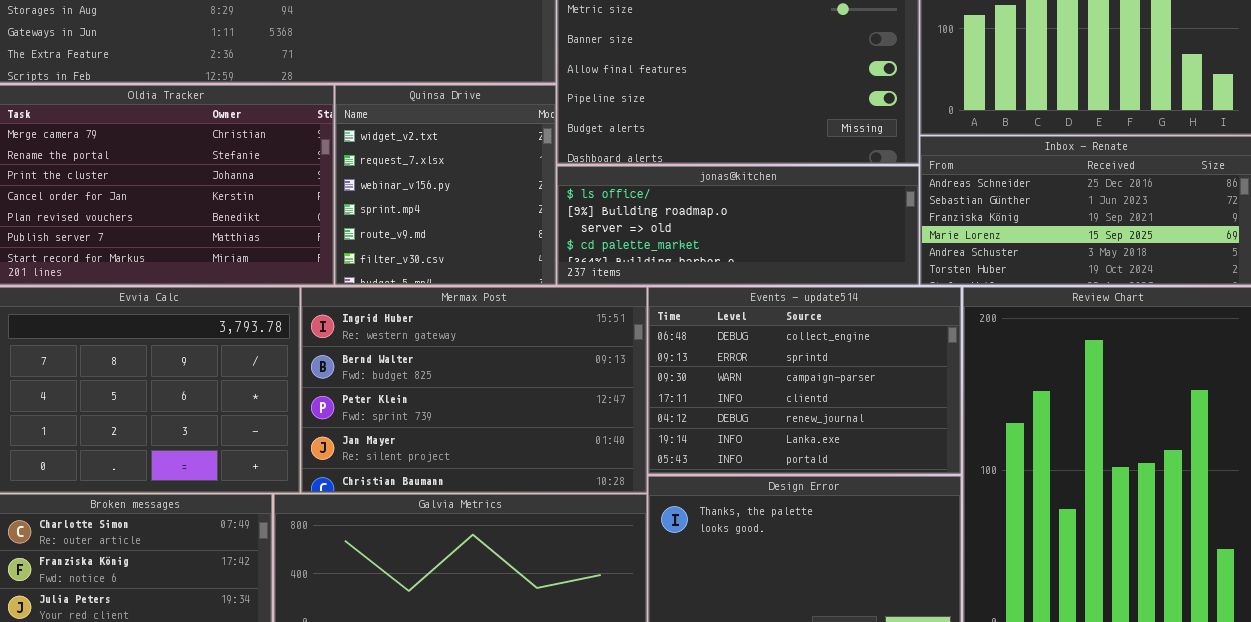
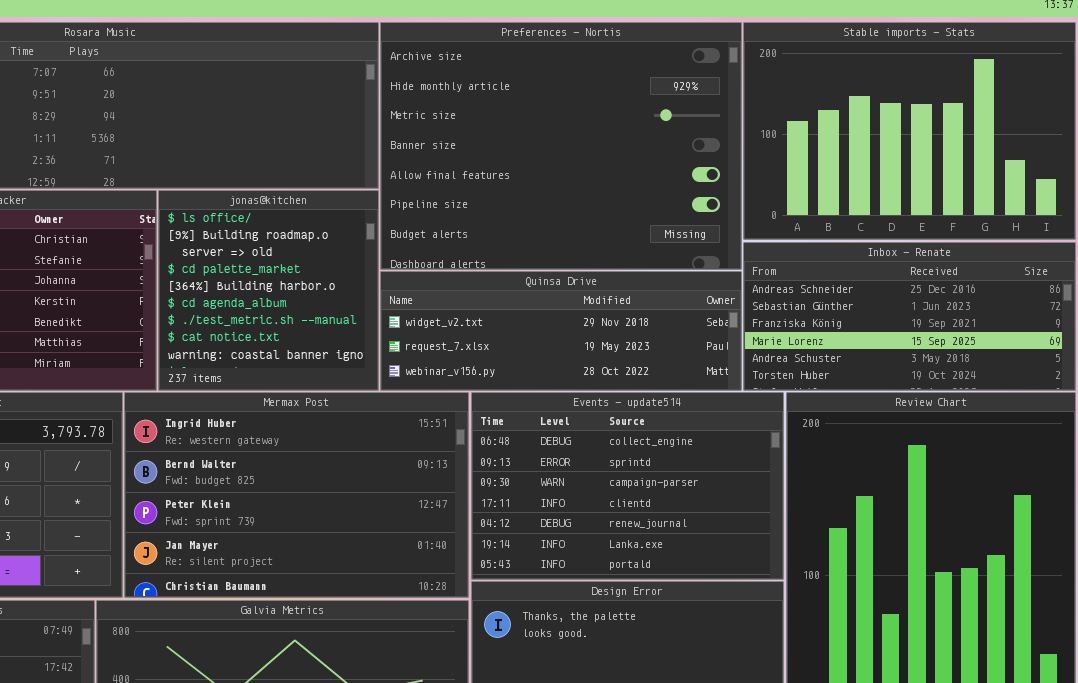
Quinsa Drive: [335,85,556,285] -> [380,271,742,391], moved, resized
jonas@kitchen: [557,166,919,285] -> [158,190,379,391], moved, resized

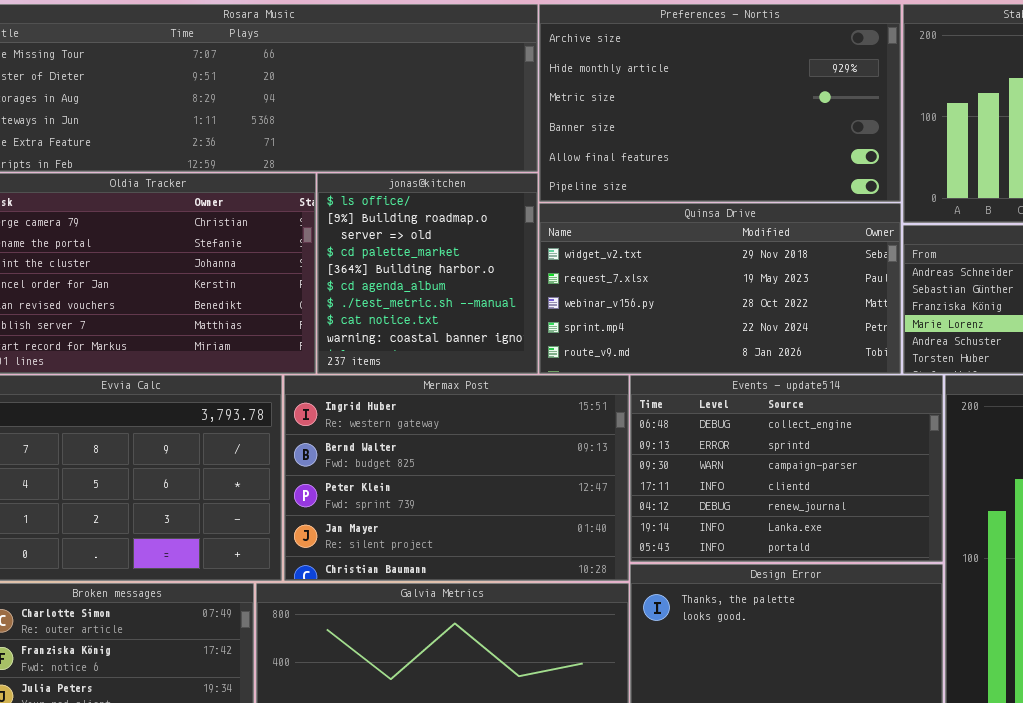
Preferences - Nortis: [380,22,742,270] -> [539,4,901,202], resized
Quinsa Drive: [380,271,742,391] -> [539,203,901,374], resized

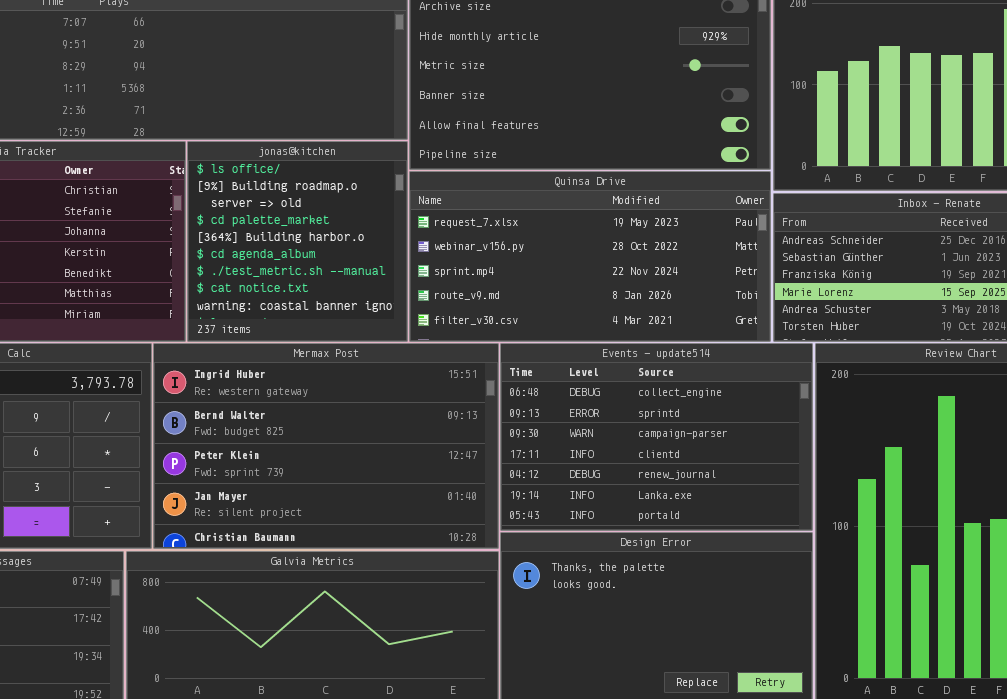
Quinsa Drive: [539,203,901,374] -> [409,171,771,342], scrolled down 1 row

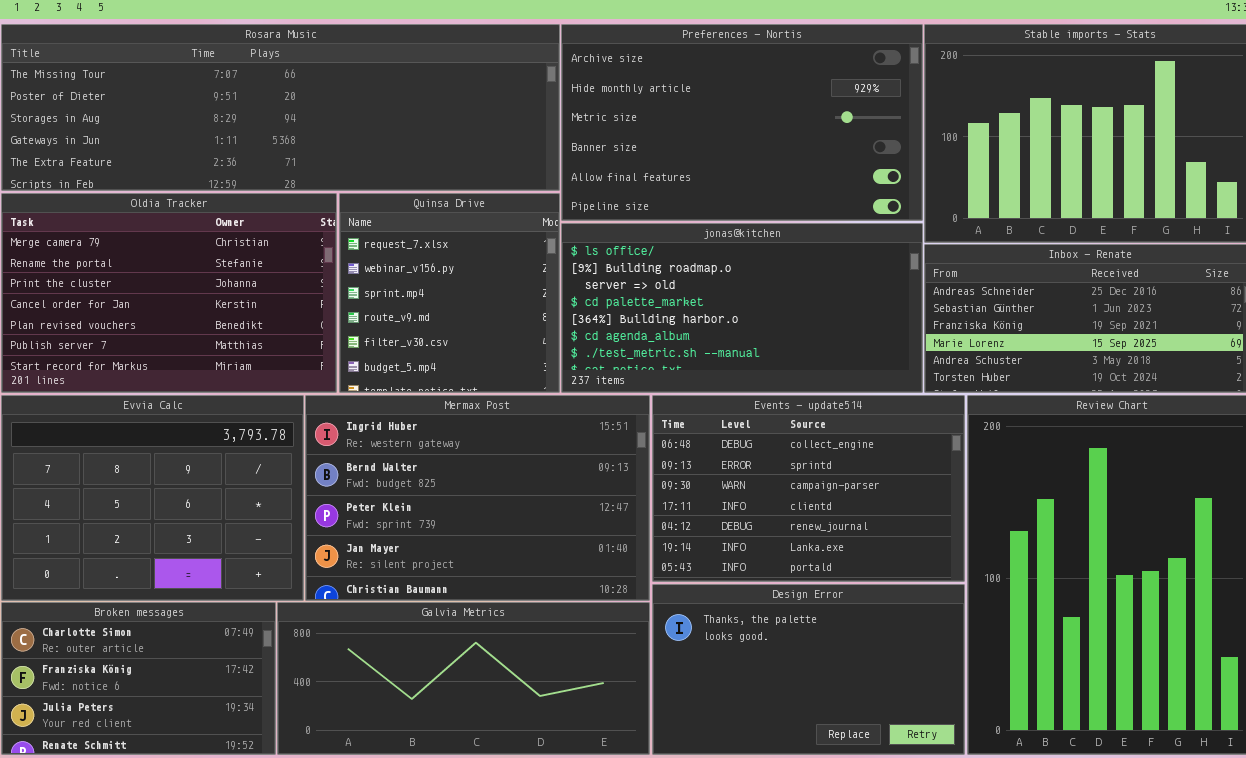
jonas@kitchen: [187,141,408,342] -> [561,223,923,393], moved, resized
Quinsa Drive: [409,171,771,342] -> [339,193,560,393], moved, resized

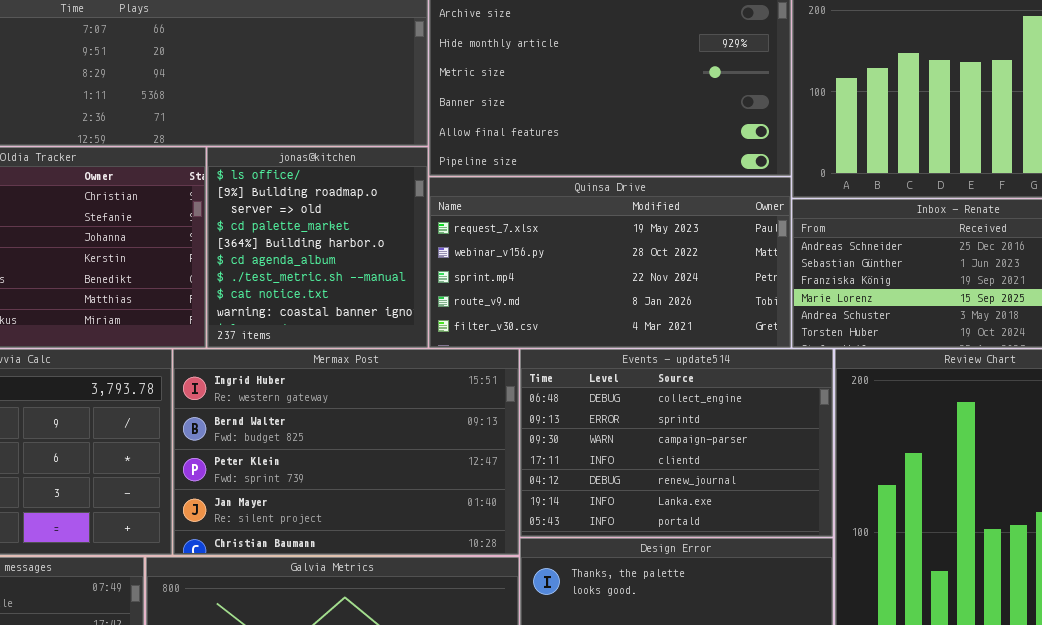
Quinsa Drive: [339,193,560,393] -> [429,177,791,348], moved, resized
jonas@kitchen: [561,223,923,393] -> [207,147,428,348], moved, resized

